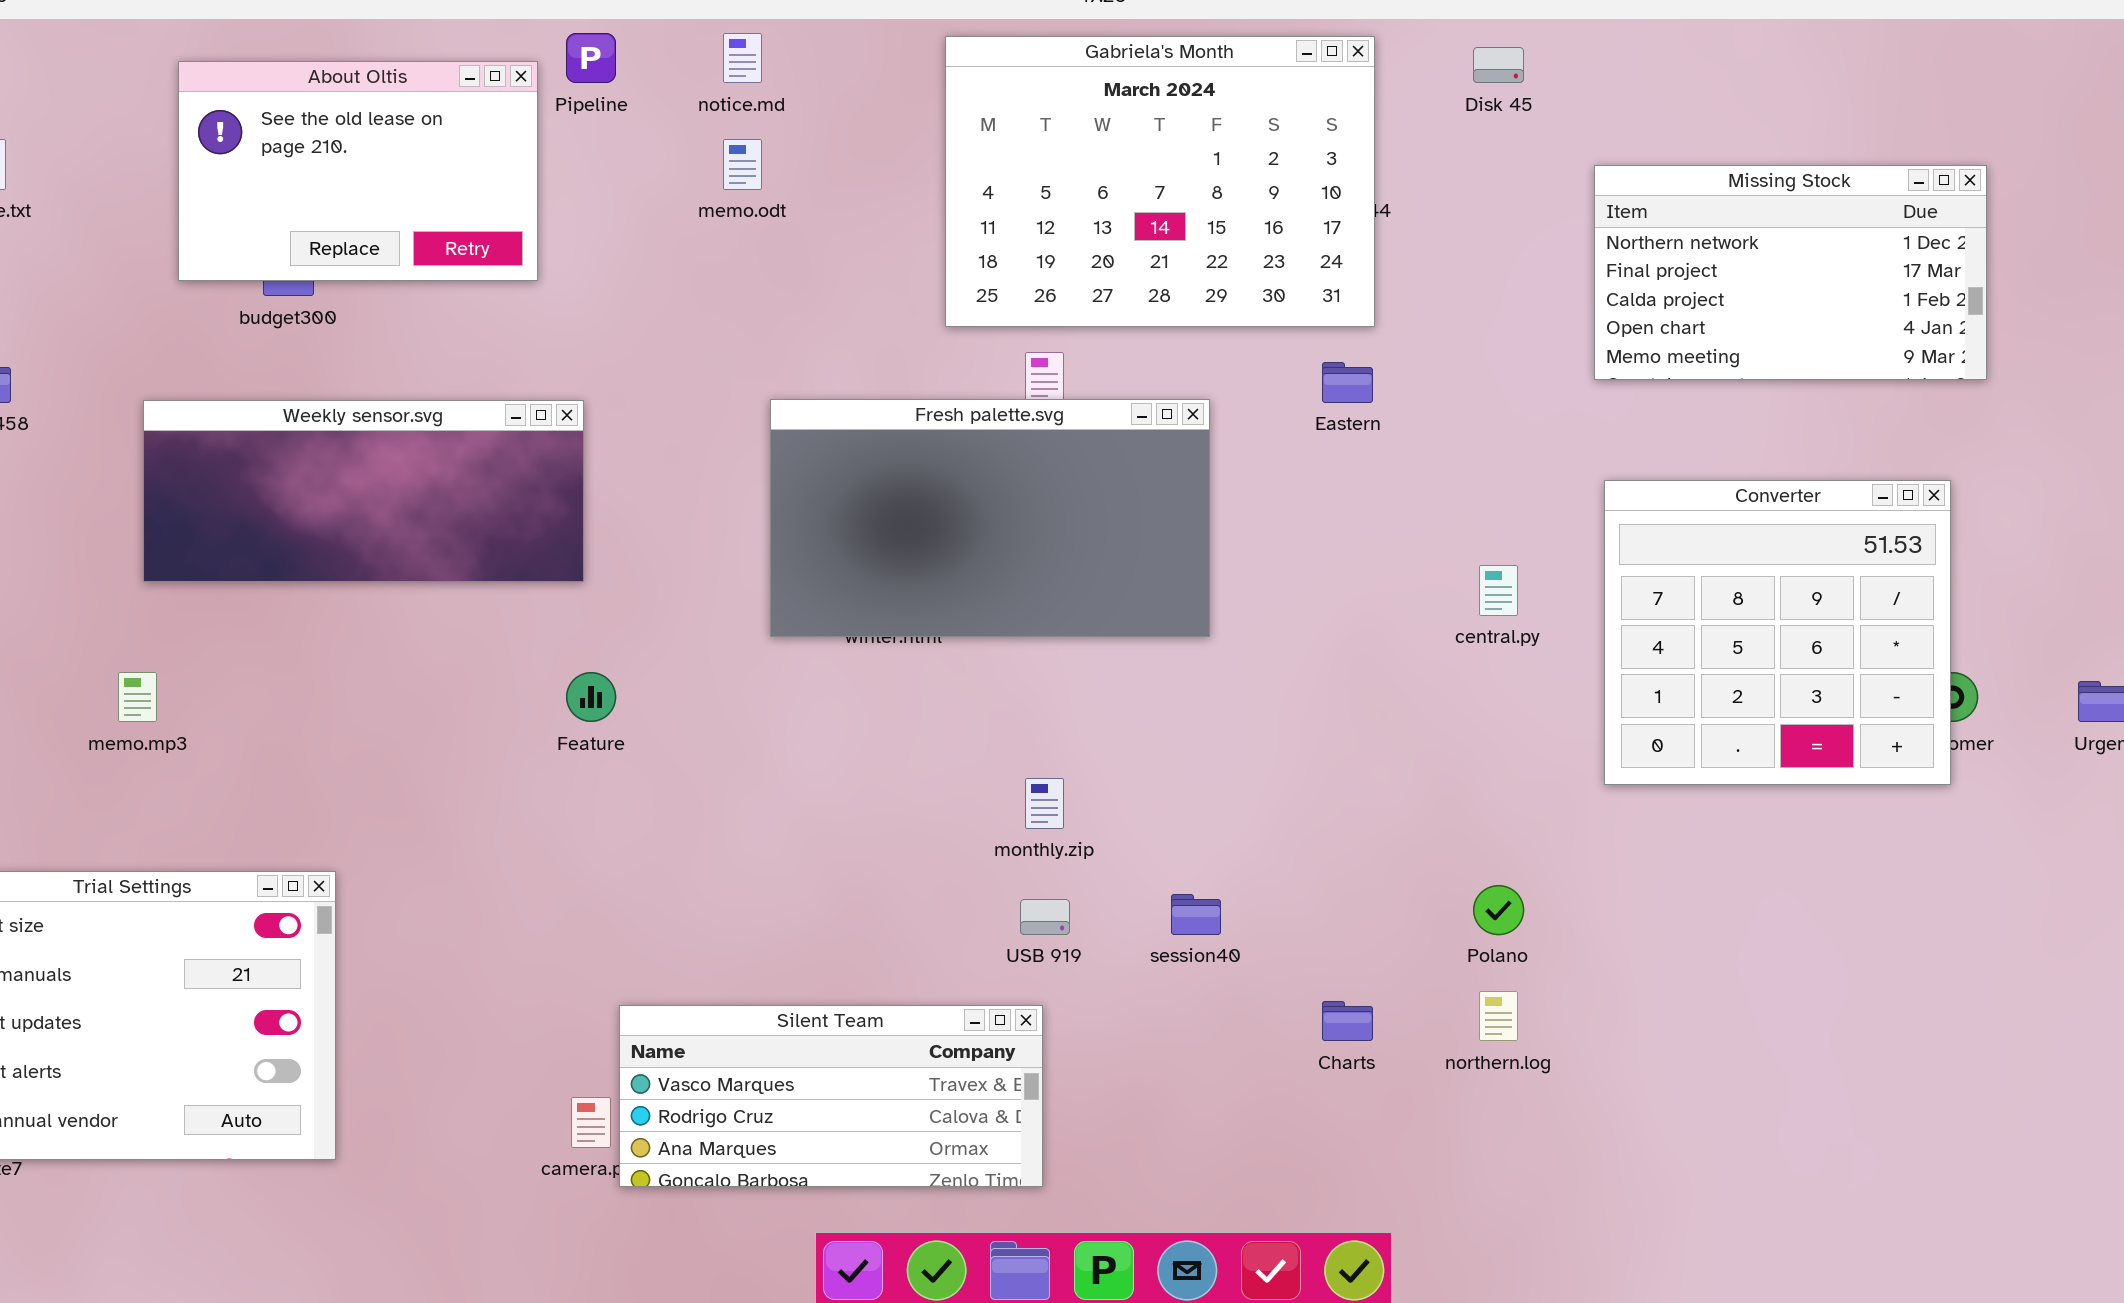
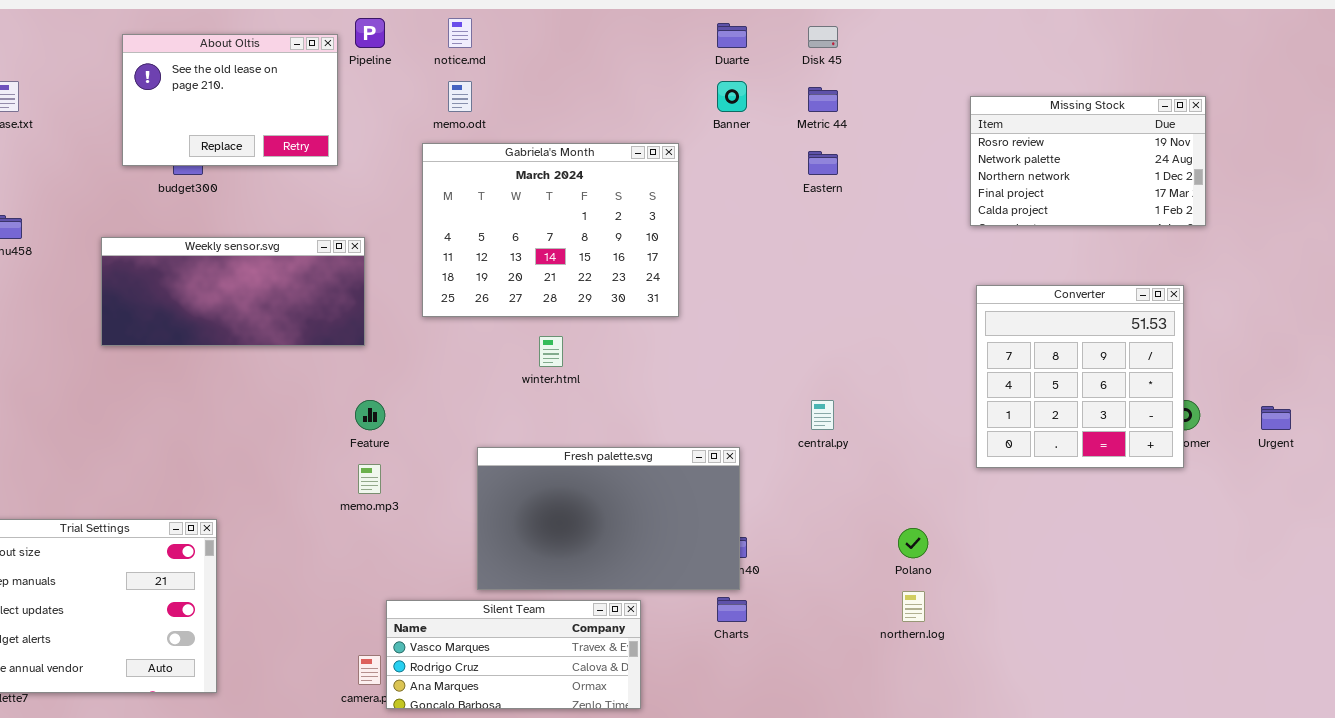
Gabriela's Month: [945,36,1375,327] -> [422,143,679,317], moved
Disk 45: [1473,47,1524,83] -> [808,26,838,48], moved
Missing Stock: [1594,165,1987,380] -> [970,96,1206,226], scrolled up 2 rows
Eastern: [1322,362,1373,403] -> [808,151,838,175], moved
Fresh palette.svg: [770,399,1210,637] -> [477,447,740,590], moved
central.py: [1479,565,1518,616] -> [811,400,834,430], moved
memo.mp3: [118,672,157,722] -> [358,464,381,494], moved
Charts: [1322,1001,1373,1041] -> [717,597,747,622], moved

